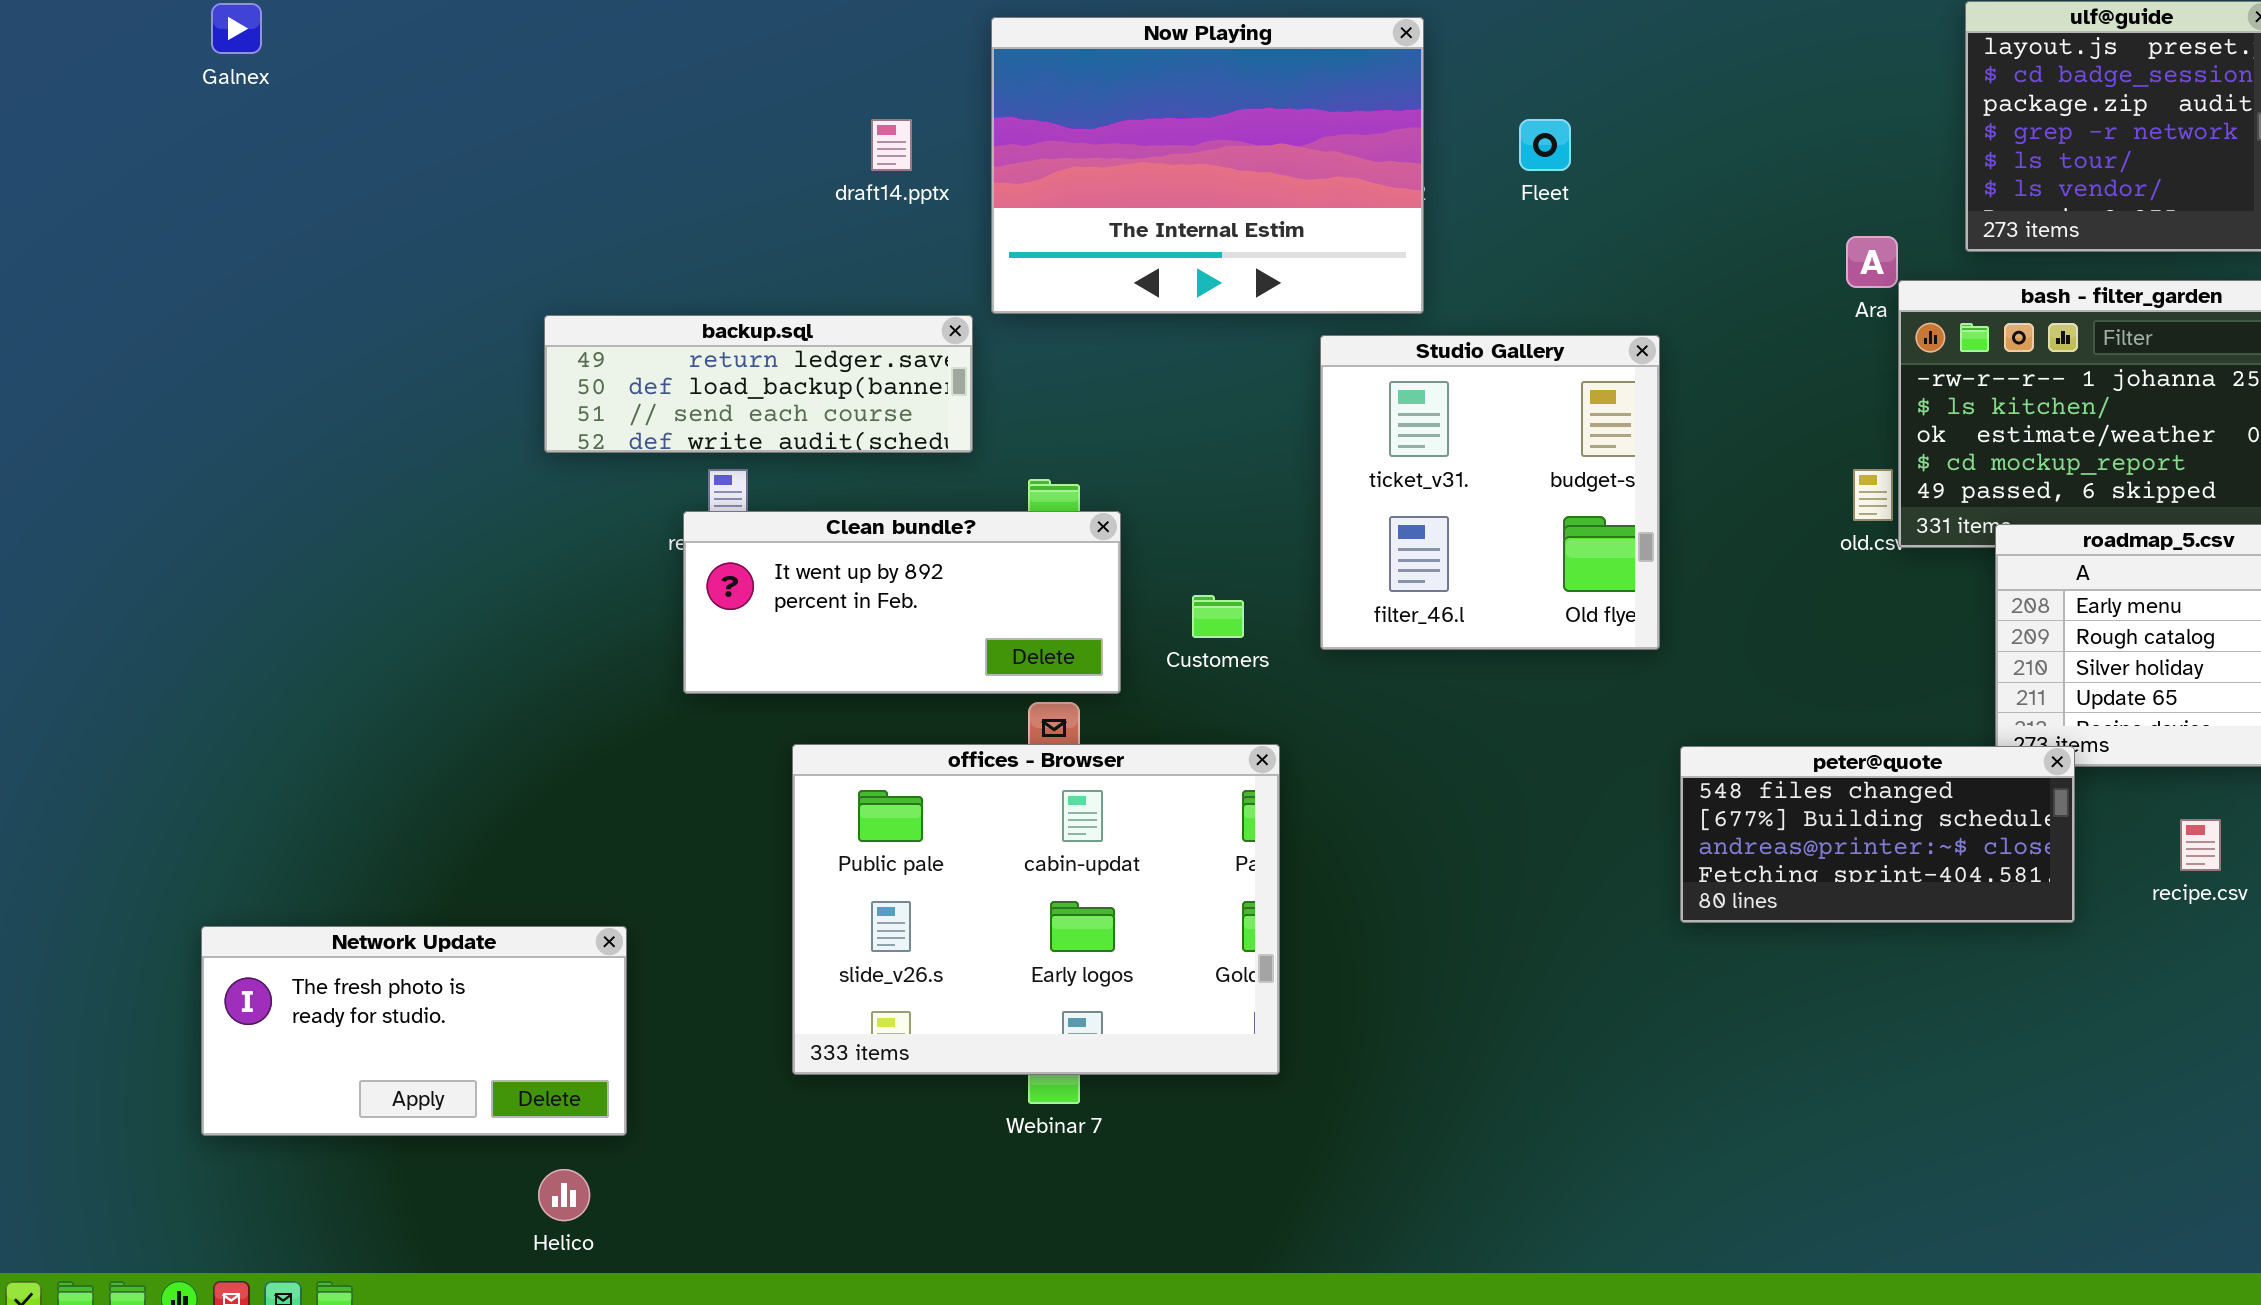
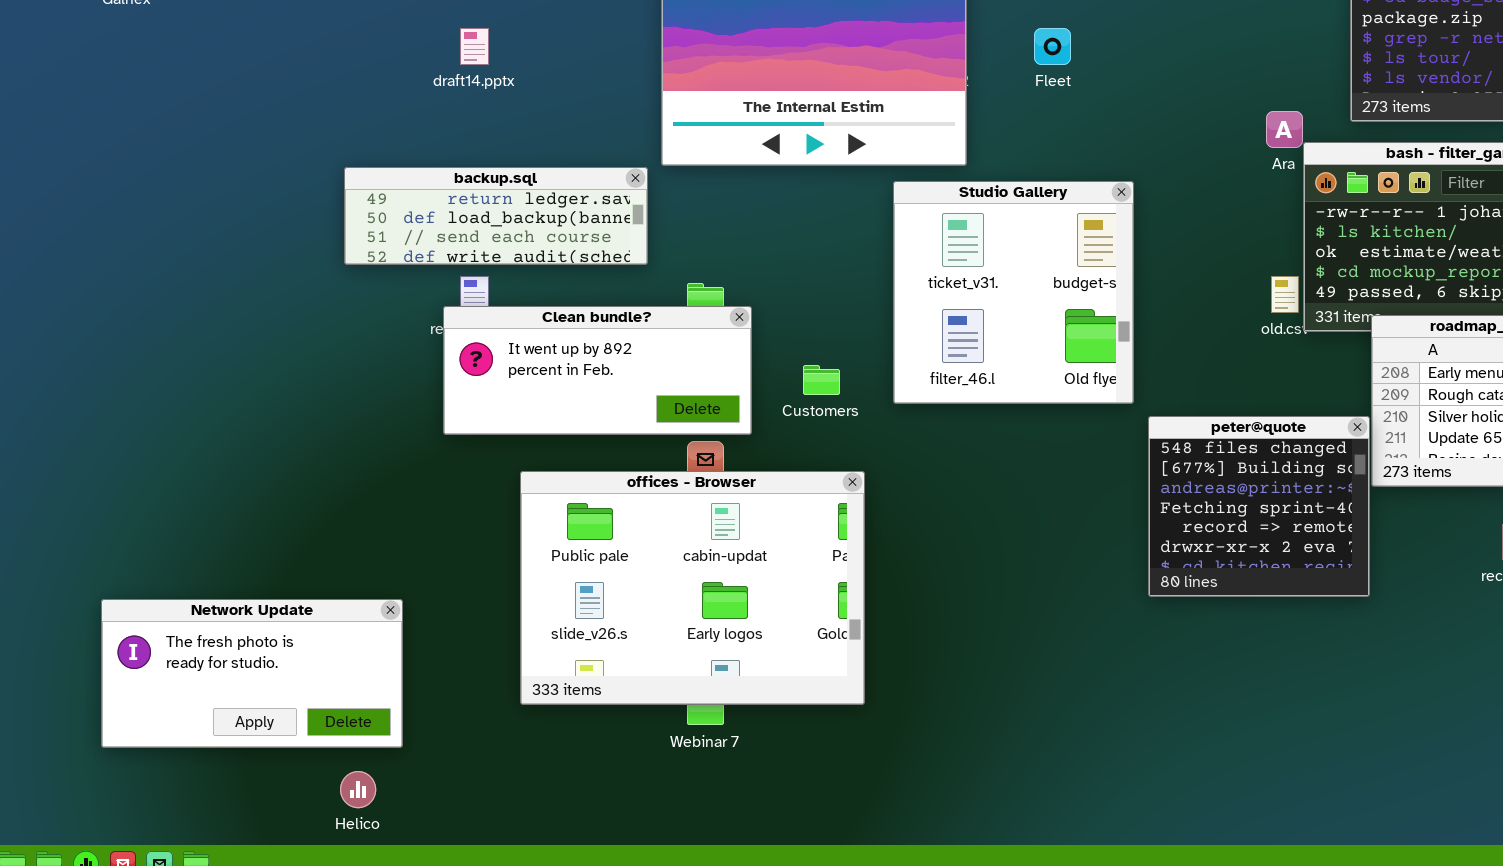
draft14.pptx: [871,119,912,171] -> [460,28,489,65], moved
peter@quote: [1680,746,2075,923] -> [1148,416,1370,597], resized

